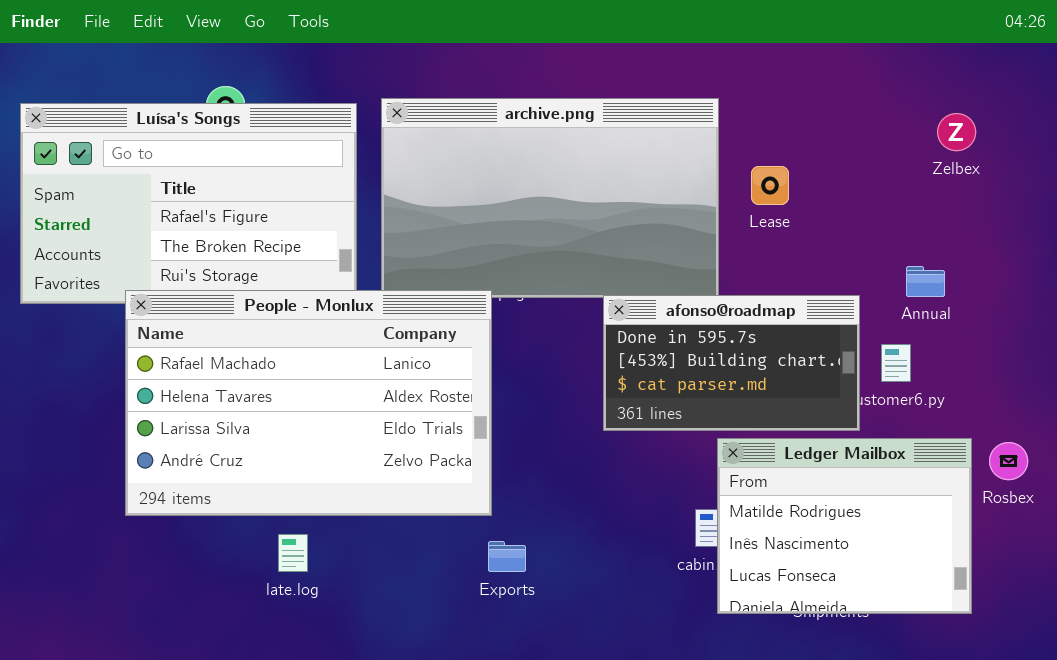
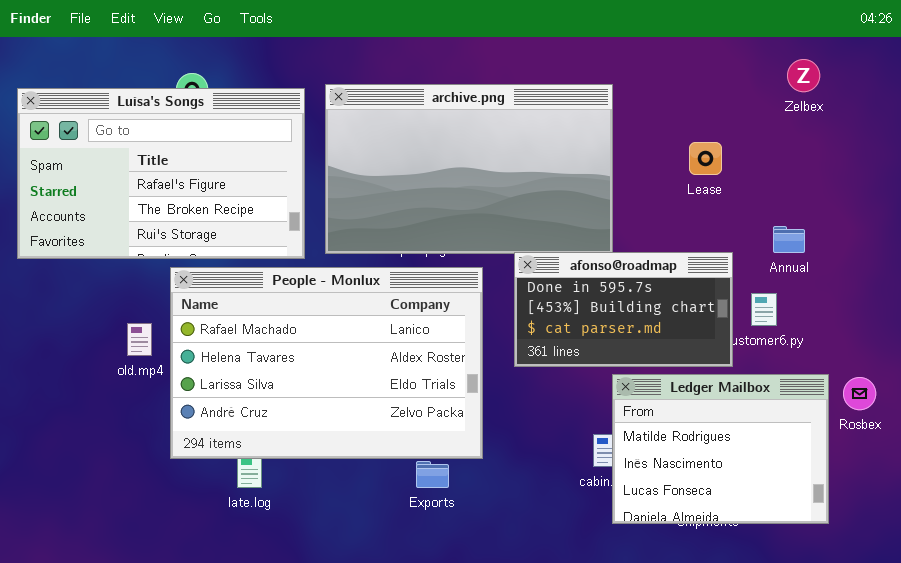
Zelbex: [937,113,976,151] -> [787,59,820,92], moved
Lease: [751,166,789,205] -> [689,142,722,175], moved
People - Monlux: [125,290,492,516] -> [170,267,483,459], moved

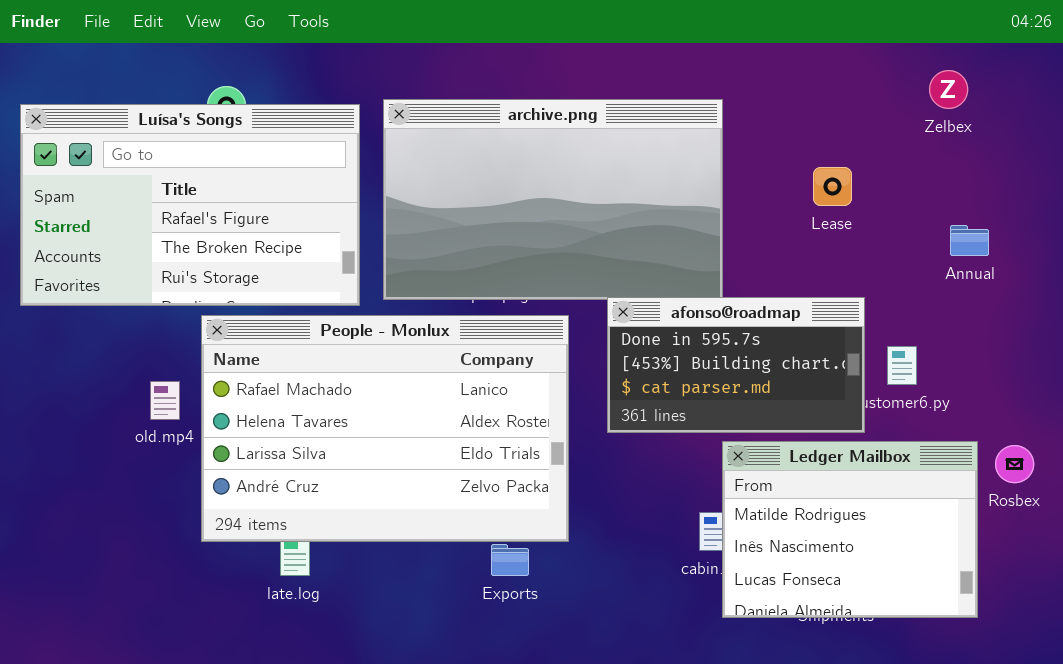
Annual: [773,226,805,253] -> [950,225,989,256], moved

